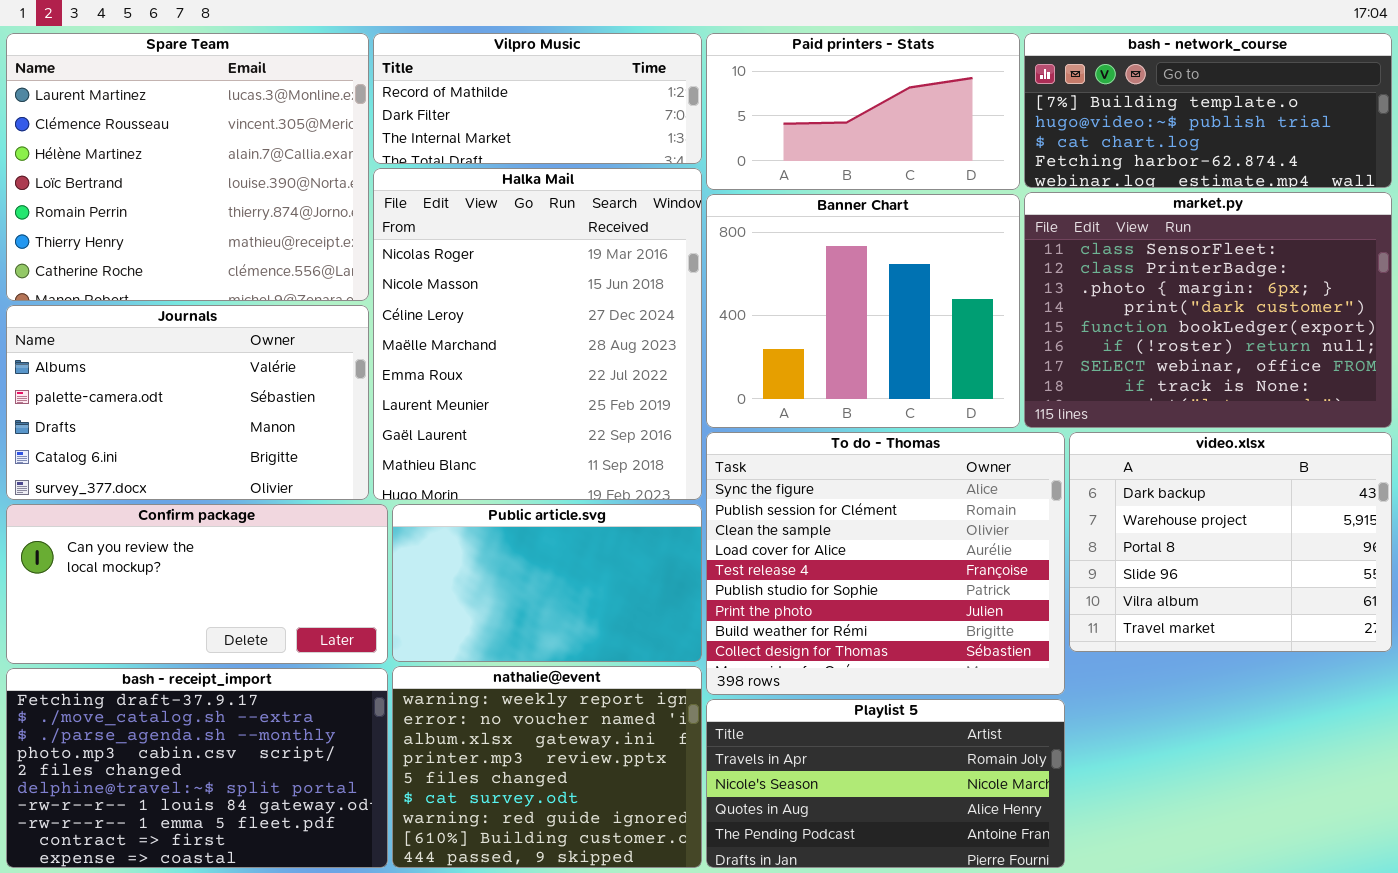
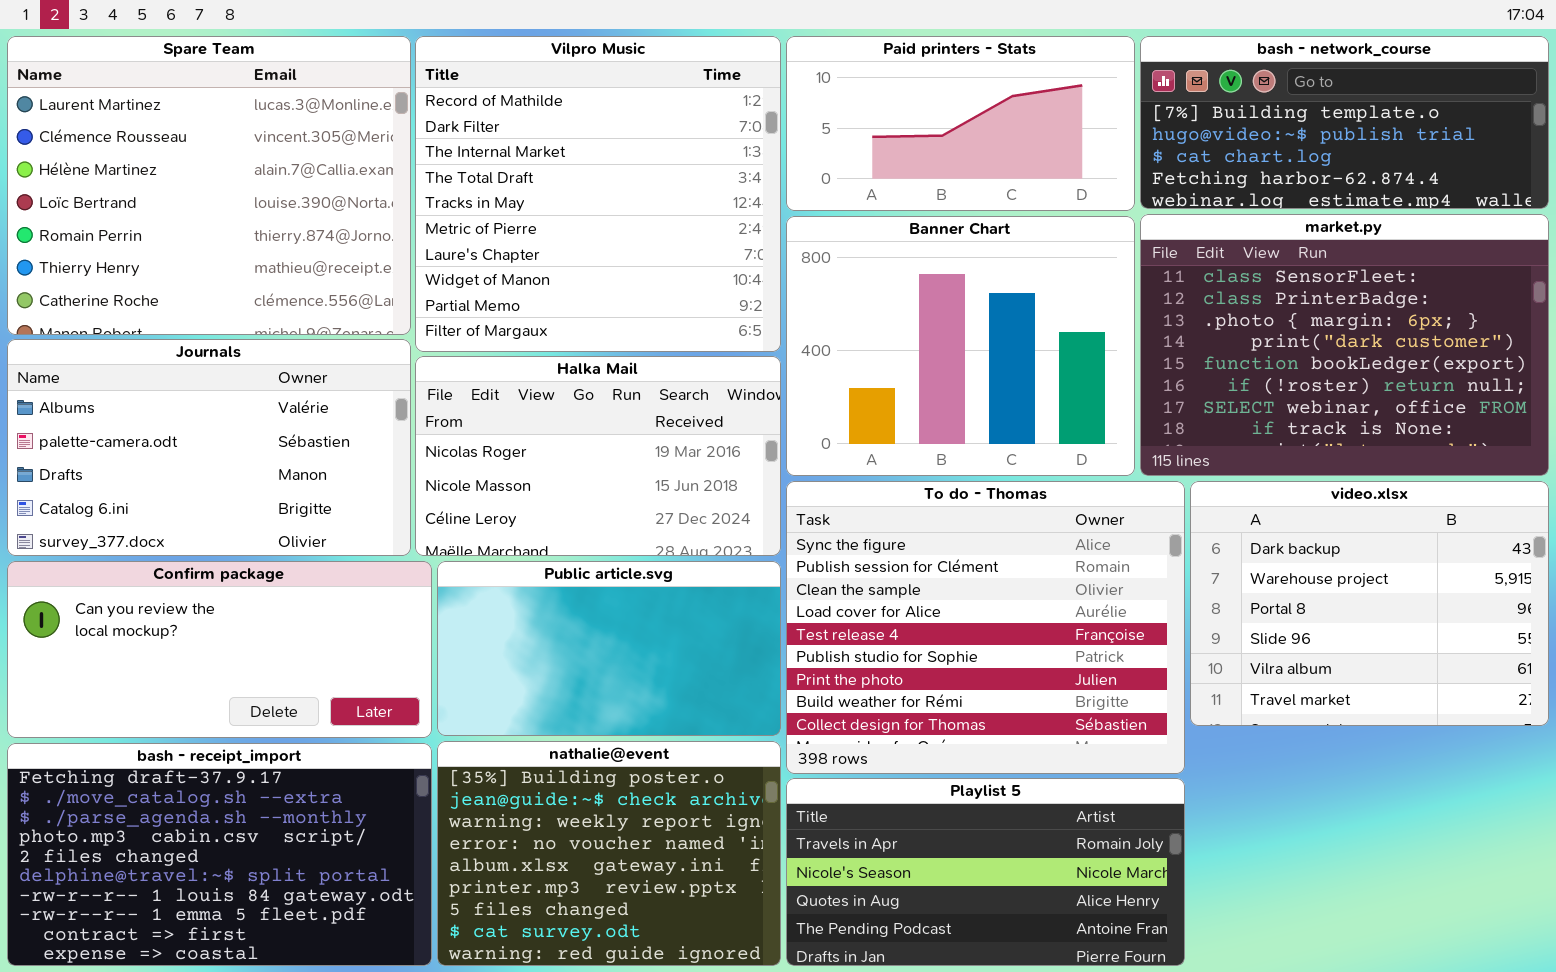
Vilpro Music: [373,33,702,164] -> [415,36,781,352], resized
Halka Mail: [373,168,702,500] -> [415,356,781,556], resized
nathalie@event: [392,666,702,868] -> [437,741,781,966], scrolled up 2 rows

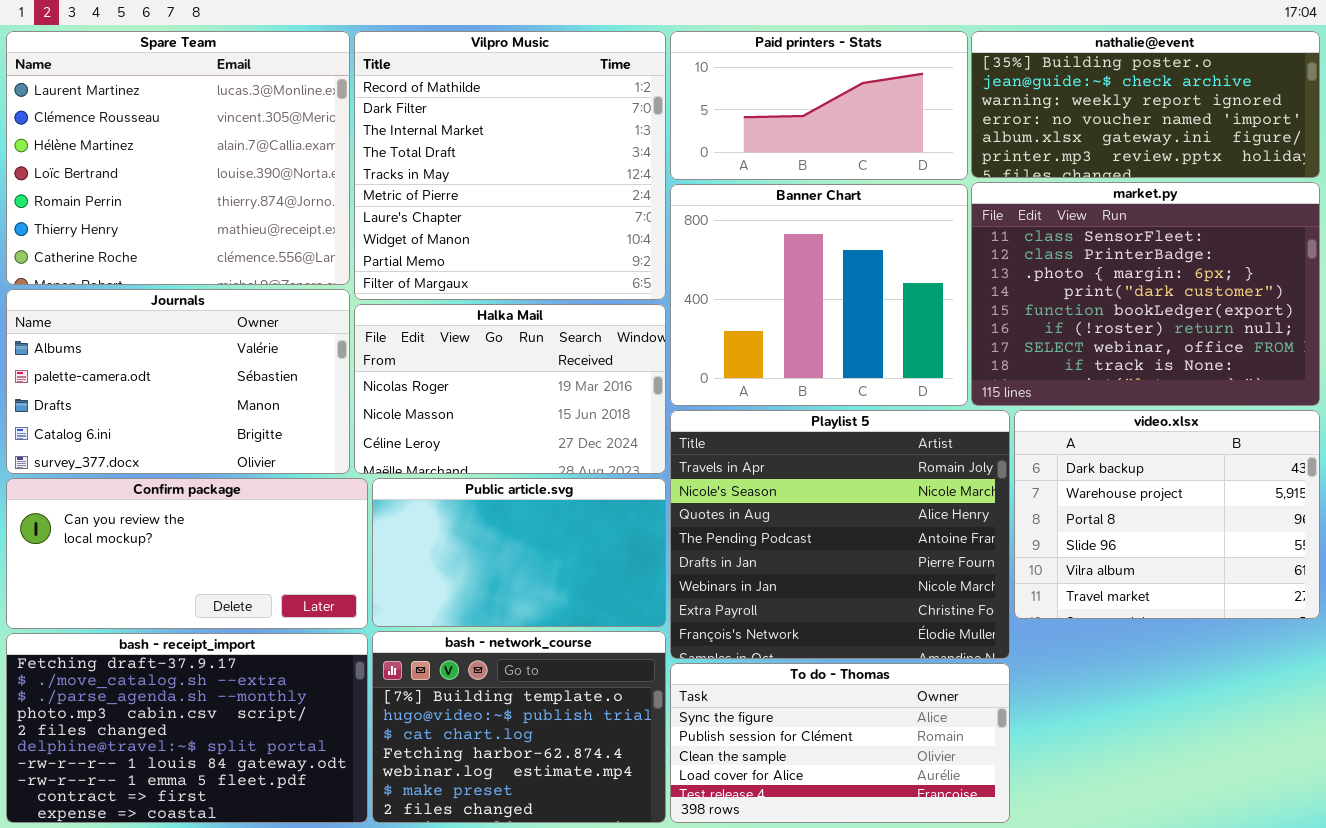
bash - network_course: [1140,36,1549,209] -> [372,631,666,823], moved, resized
To do - Thomas: [786,481,1185,774] -> [670,663,1010,823], moved, resized
nathalie@event: [437,741,781,966] -> [971,31,1320,178], moved, resized
Playlist 5: [786,778,1185,966] -> [670,410,1010,659], moved, resized

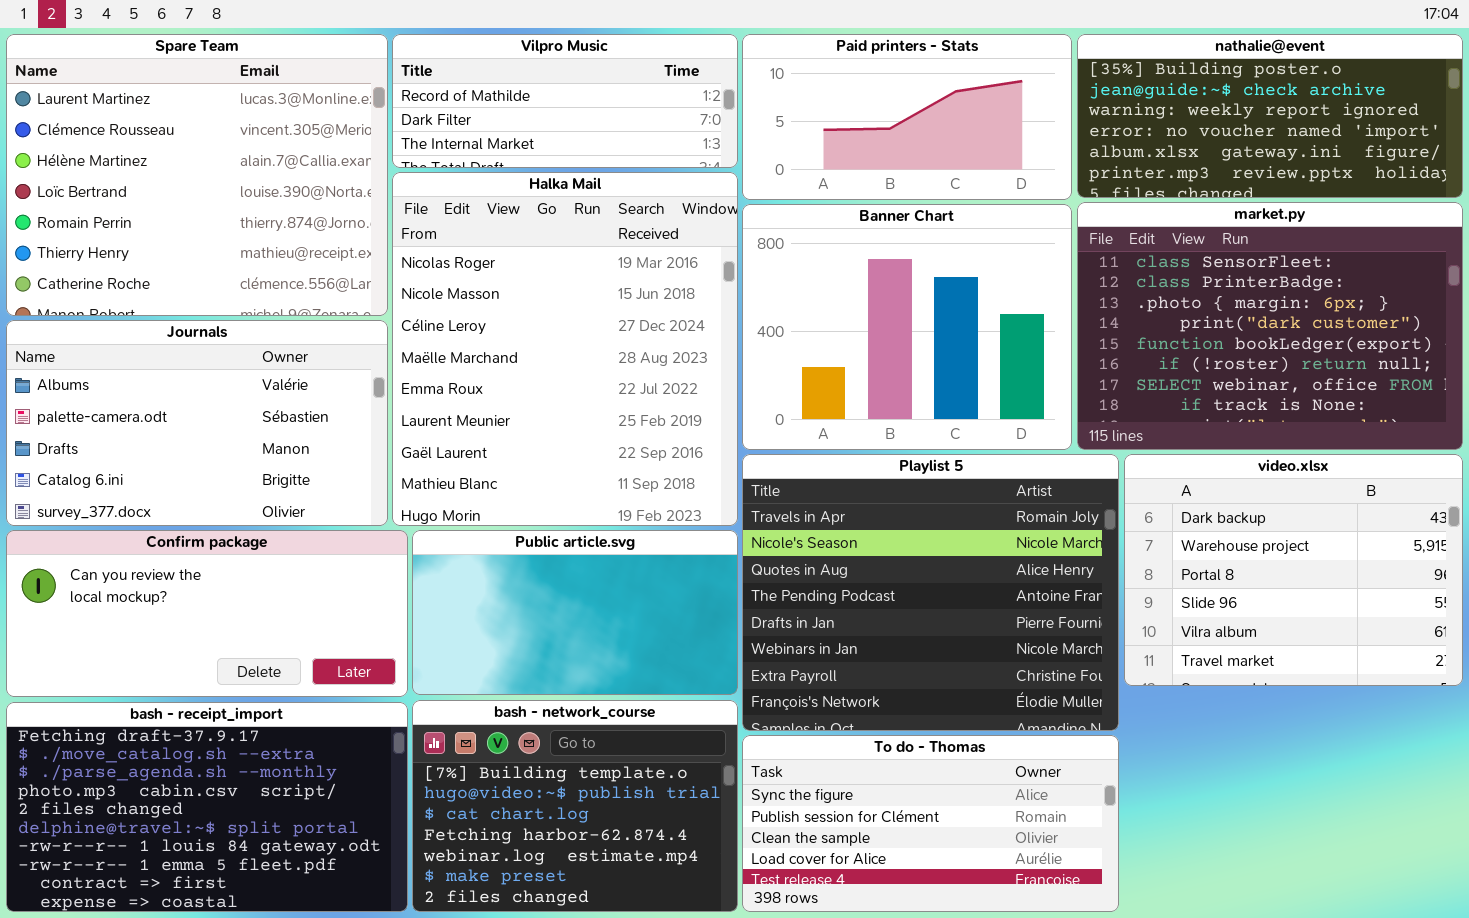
Vilpro Music: [354,31,666,300] -> [392,34,738,168], resized
Halka Mail: [354,304,666,474] -> [392,172,738,526], resized

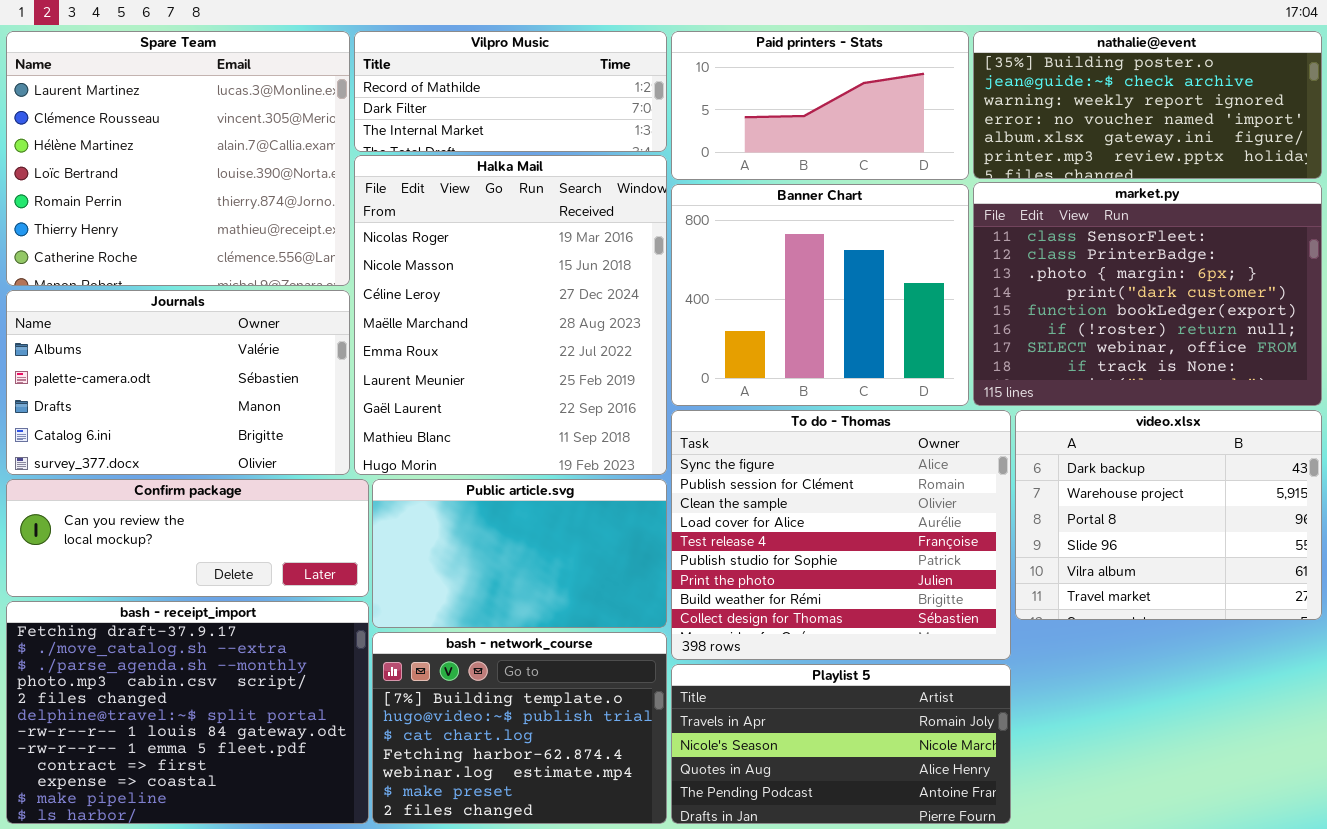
Playlist 5: [742,454,1119,731] -> [671,664,1011,824], moved, resized
Confirm package: [6,530,408,697] -> [6,479,369,597], resized
bash - receipt_import: [6,702,408,912] -> [6,601,369,824], resized
To do - Thomas: [742,735,1119,912] -> [671,410,1011,660], moved, resized

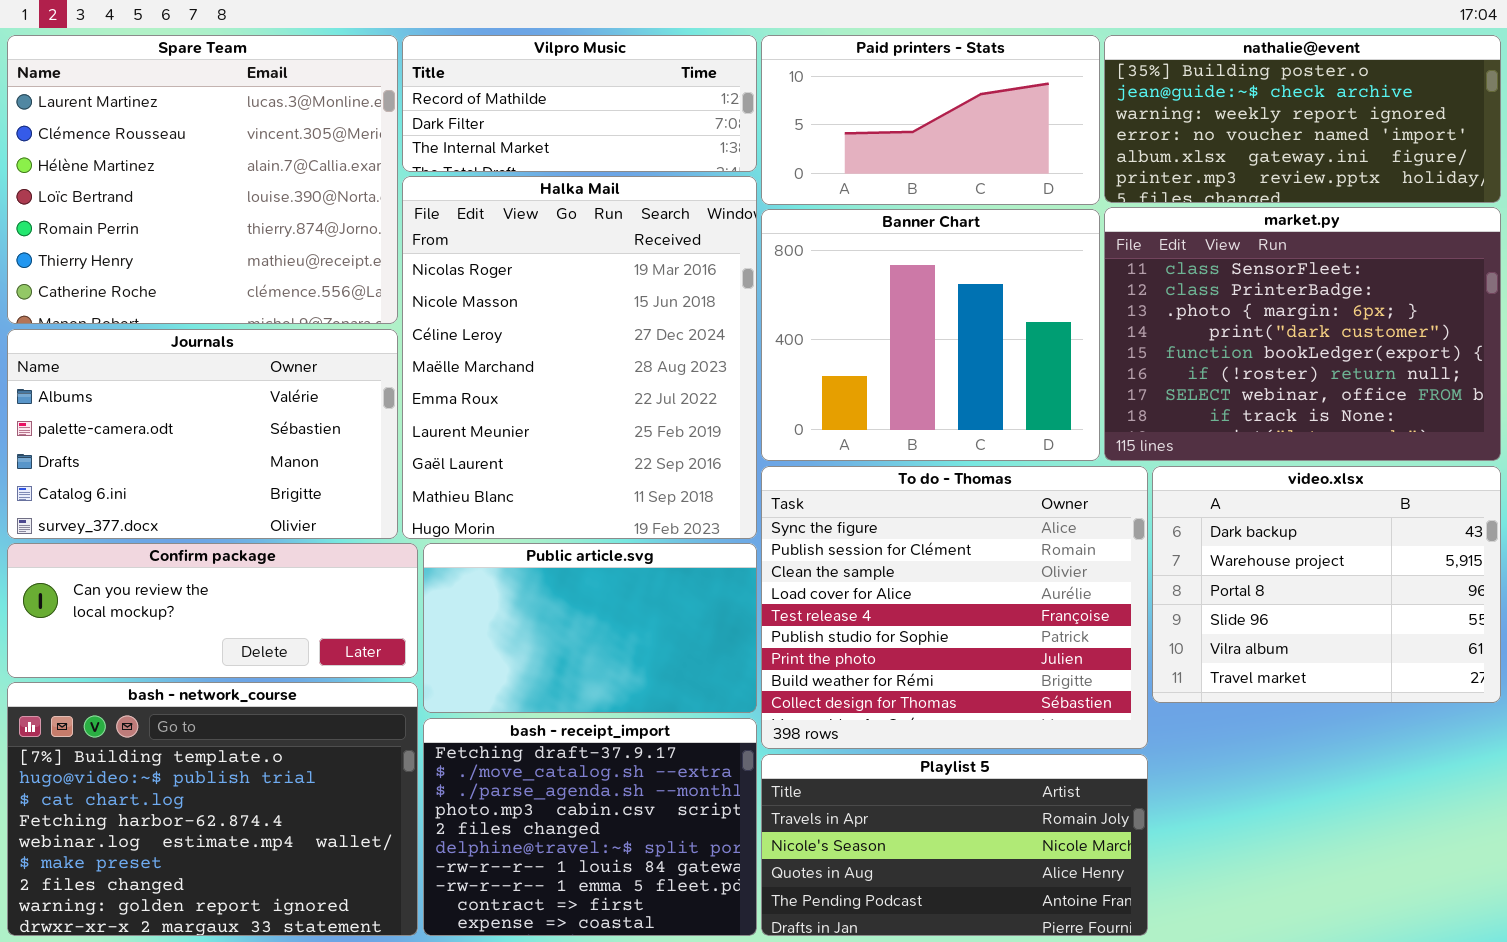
bash - receipt_import: [6,601,369,824] -> [423,718,757,936], moved, resized
bash - network_course: [372,632,667,824] -> [7,682,418,936], moved, resized

